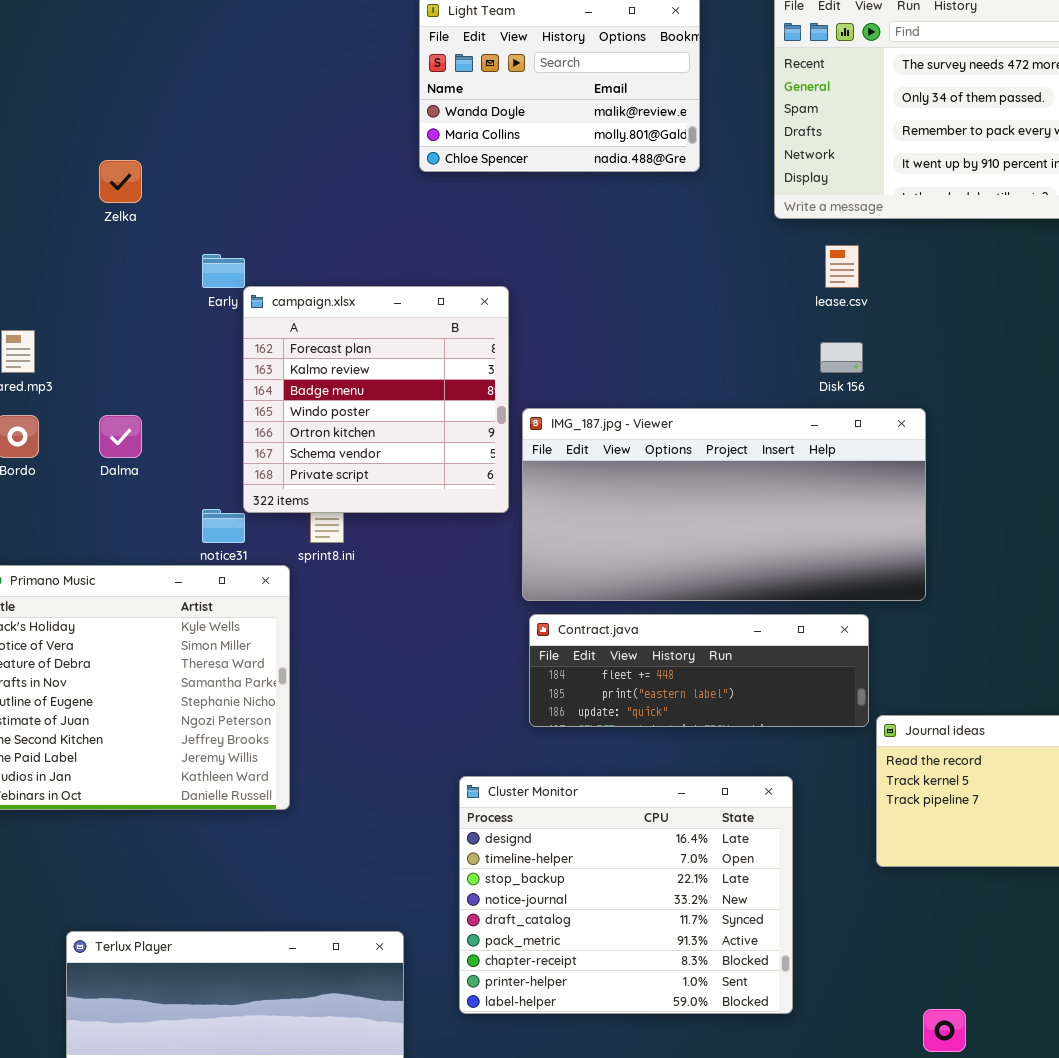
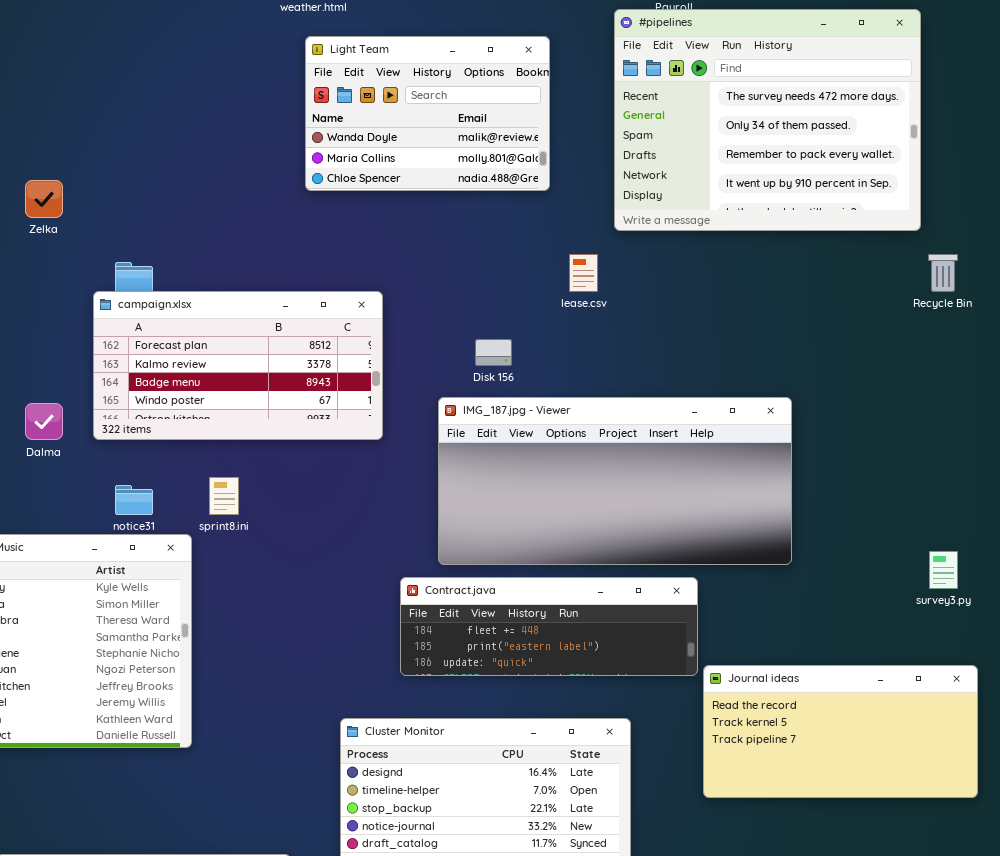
lease.csv: [825,245,859,288] -> [569,254,598,292], moved
campaign.xlsx: [243,286,509,513] -> [93,291,383,440], resized
Disk 156: [820,342,863,373] -> [475,339,512,366], moved
IMG_187.jpg - Viewer: [522,408,926,601] -> [438,397,792,565], moved

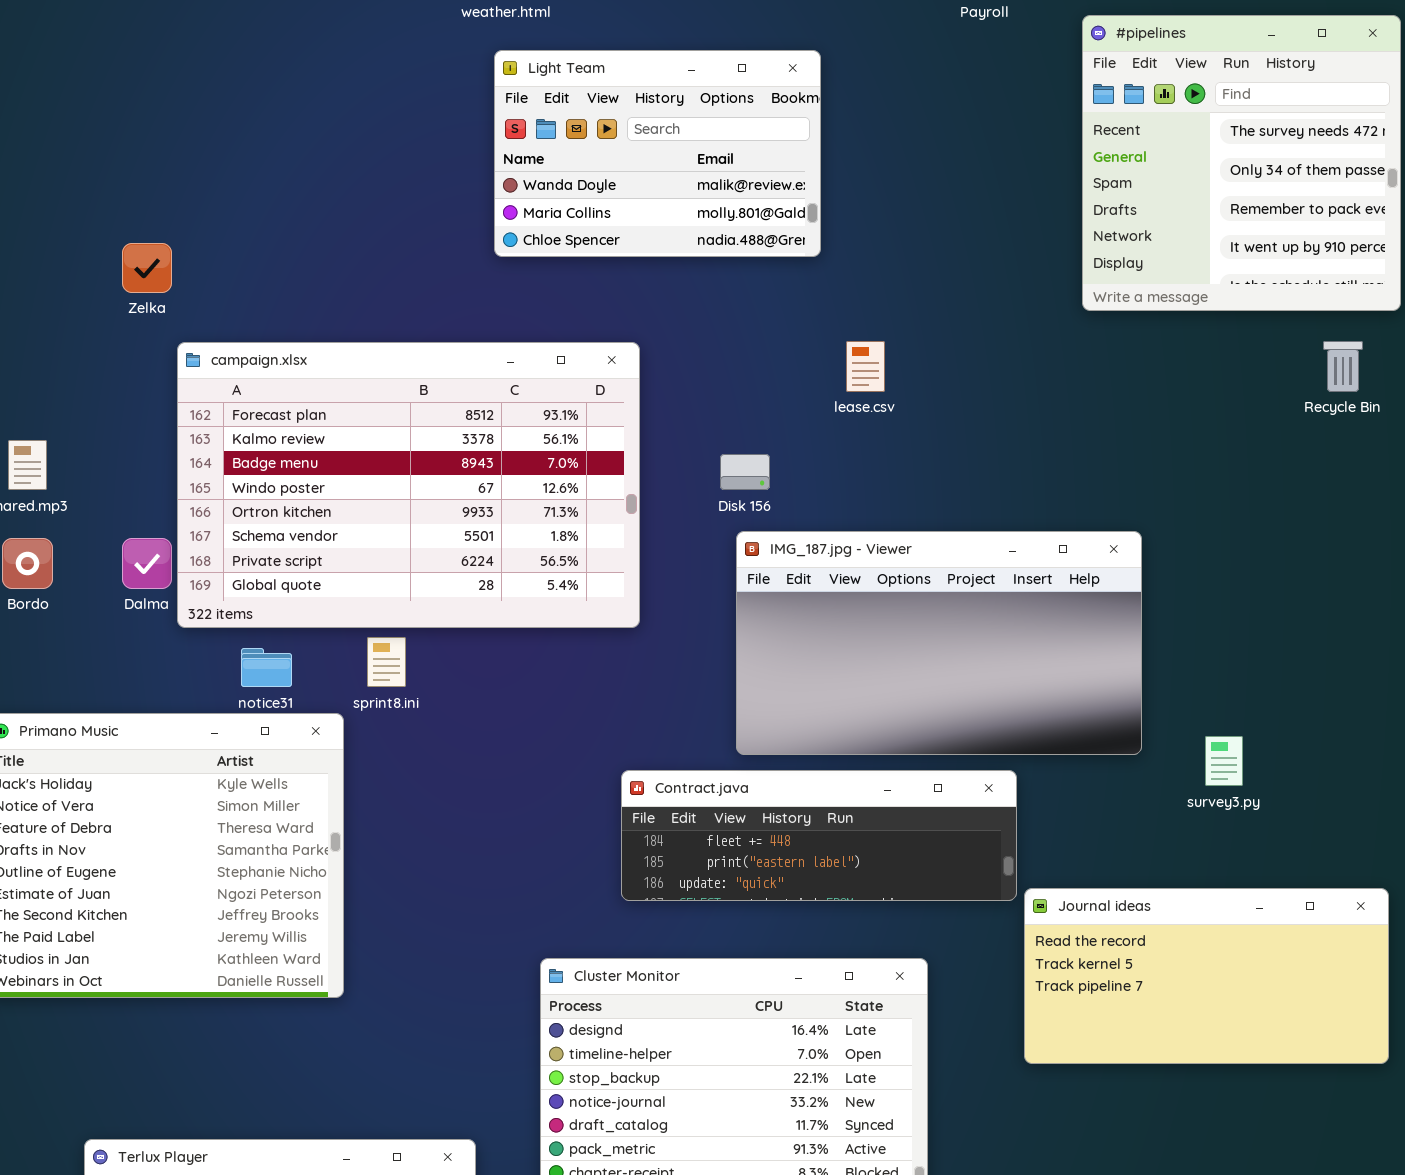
#pipelines: [614,9,921,231] -> [1082,15,1401,311], moved, resized
campaign.xlsx: [93,291,383,440] -> [177,342,640,628], moved, resized
IMG_187.jpg - Viewer: [438,397,792,565] -> [736,531,1142,755], resized
survey3.py: [929,551,958,589] -> [1205,736,1243,786], moved

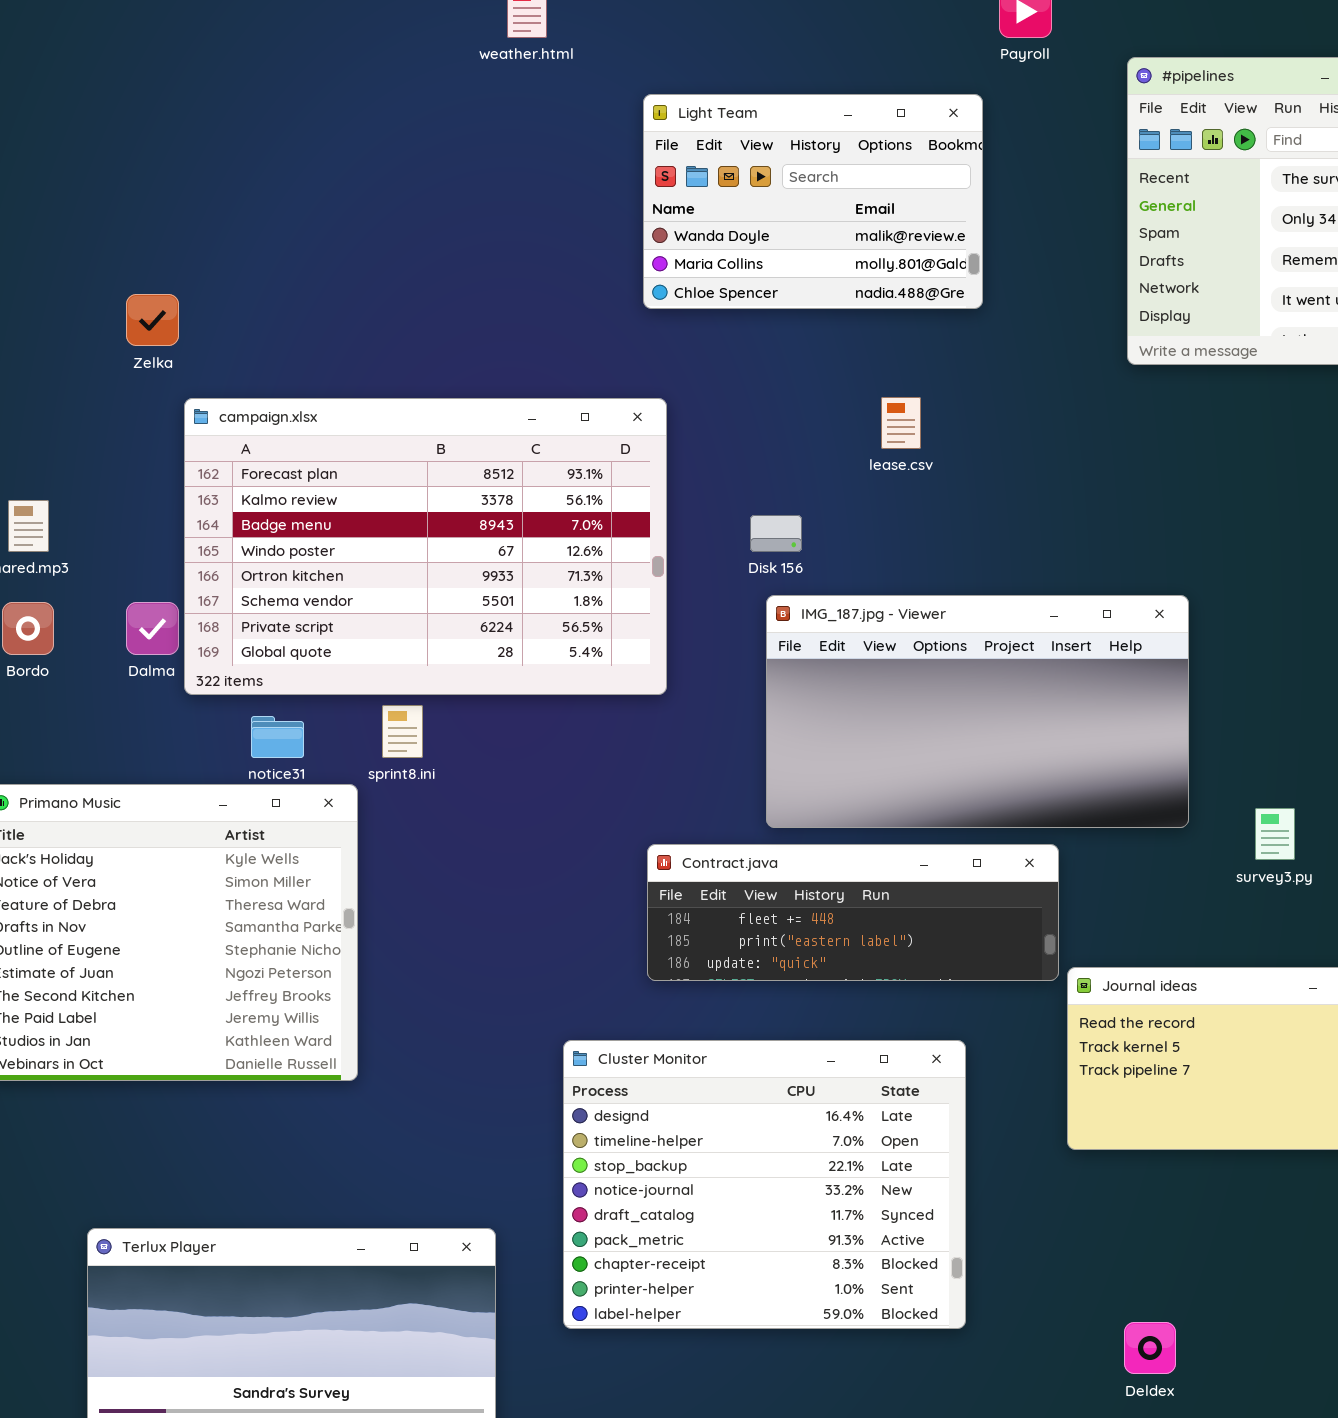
Light Team: [494,50,821,257] -> [643,94,983,309], moved

